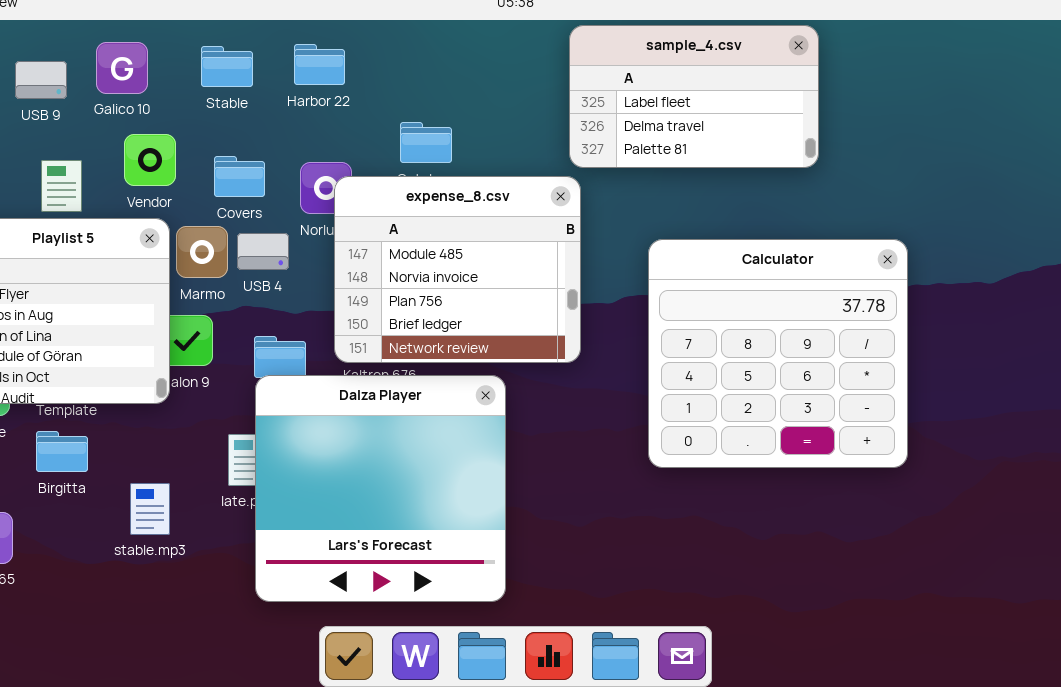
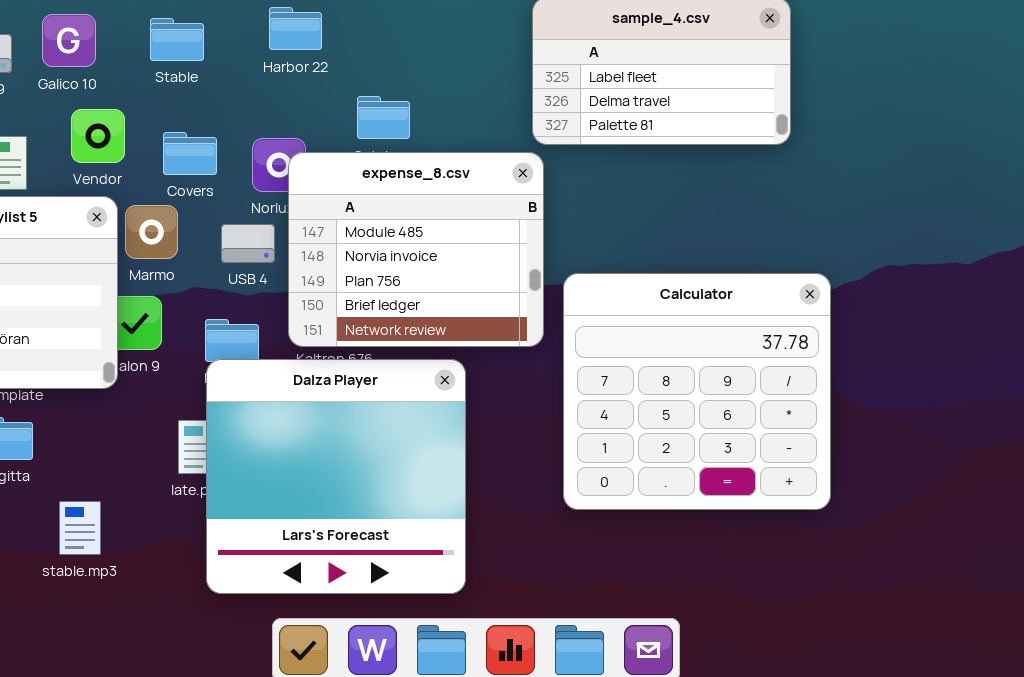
Harbor 22: [294,44,345,85] -> [269,7,322,50], moved
USB 4: [237,233,289,270] -> [221,224,275,263], moved
Calculator: [648,239,908,468] -> [563,273,831,510], moved
stable.mp3: [130,483,170,535] -> [59,501,101,555], moved

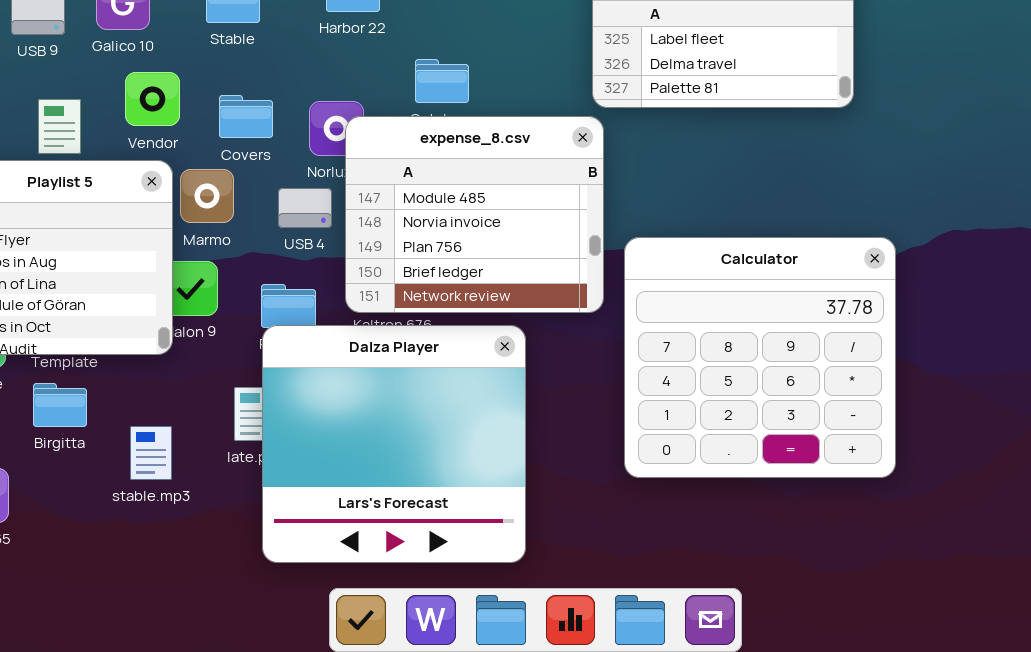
stable.mp3: [59,501,101,555] -> [130,426,172,480], moved

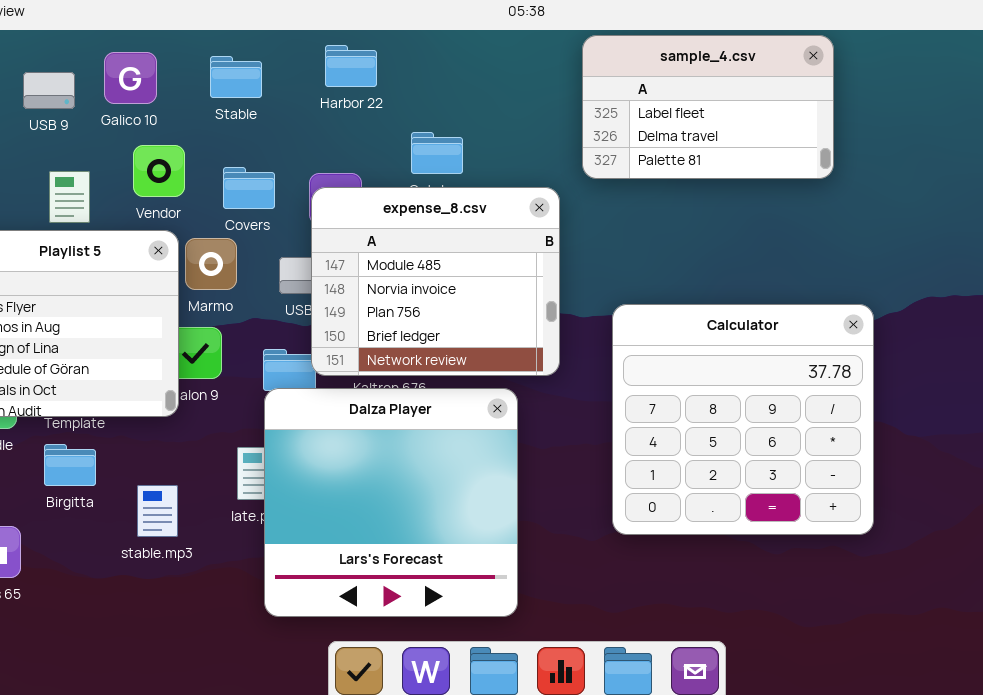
expense_8.csv: [345,116,604,313] -> [311,187,560,376], moved

